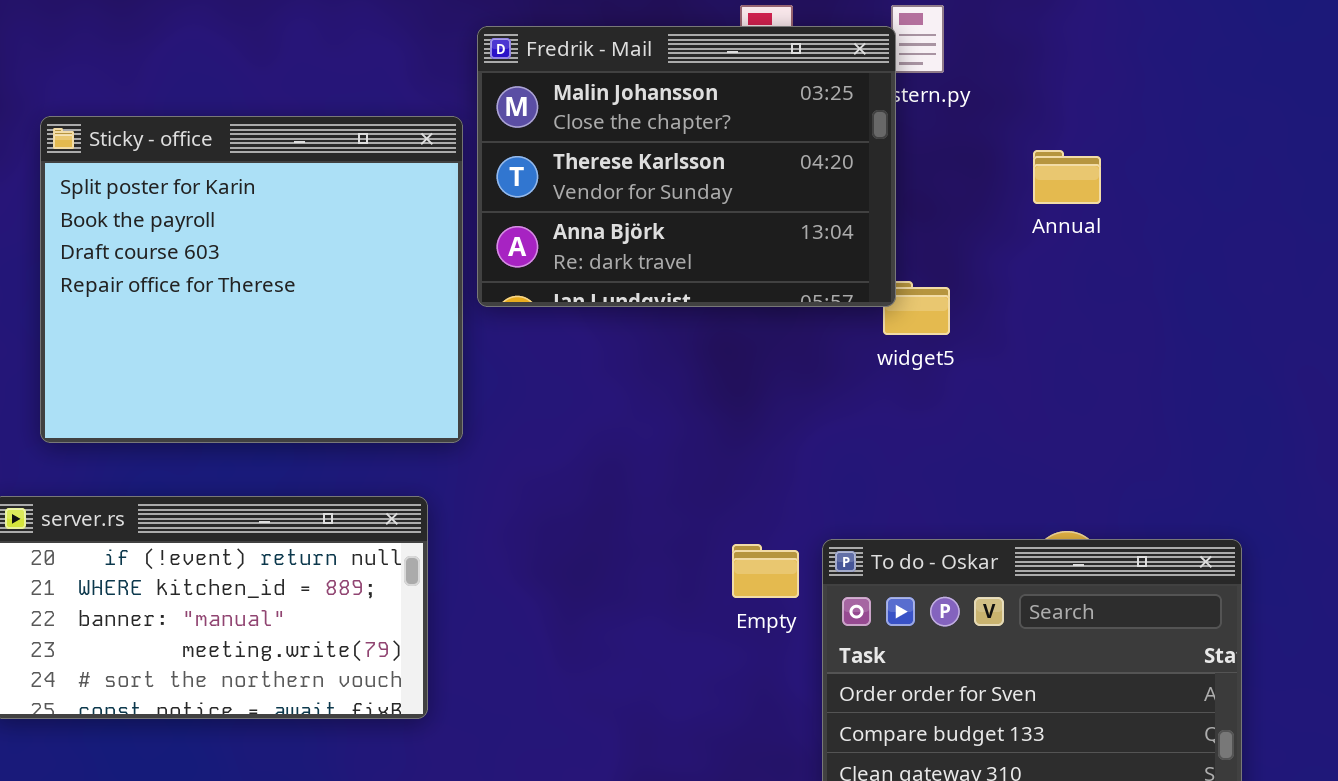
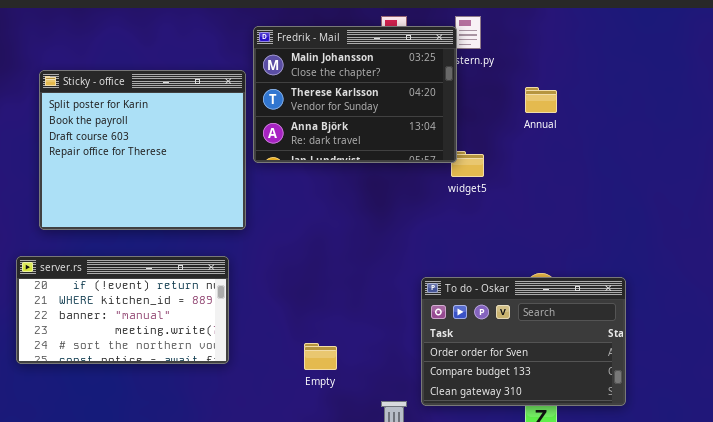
Empty: [732,544,799,598] -> [304,343,337,370], moved

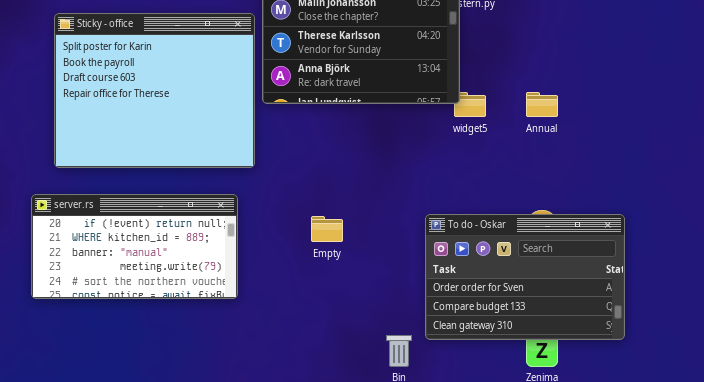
Annual: [525,87,557,113] -> [526,92,558,117], moved
Empty: [304,343,337,370] -> [311,216,343,242], moved

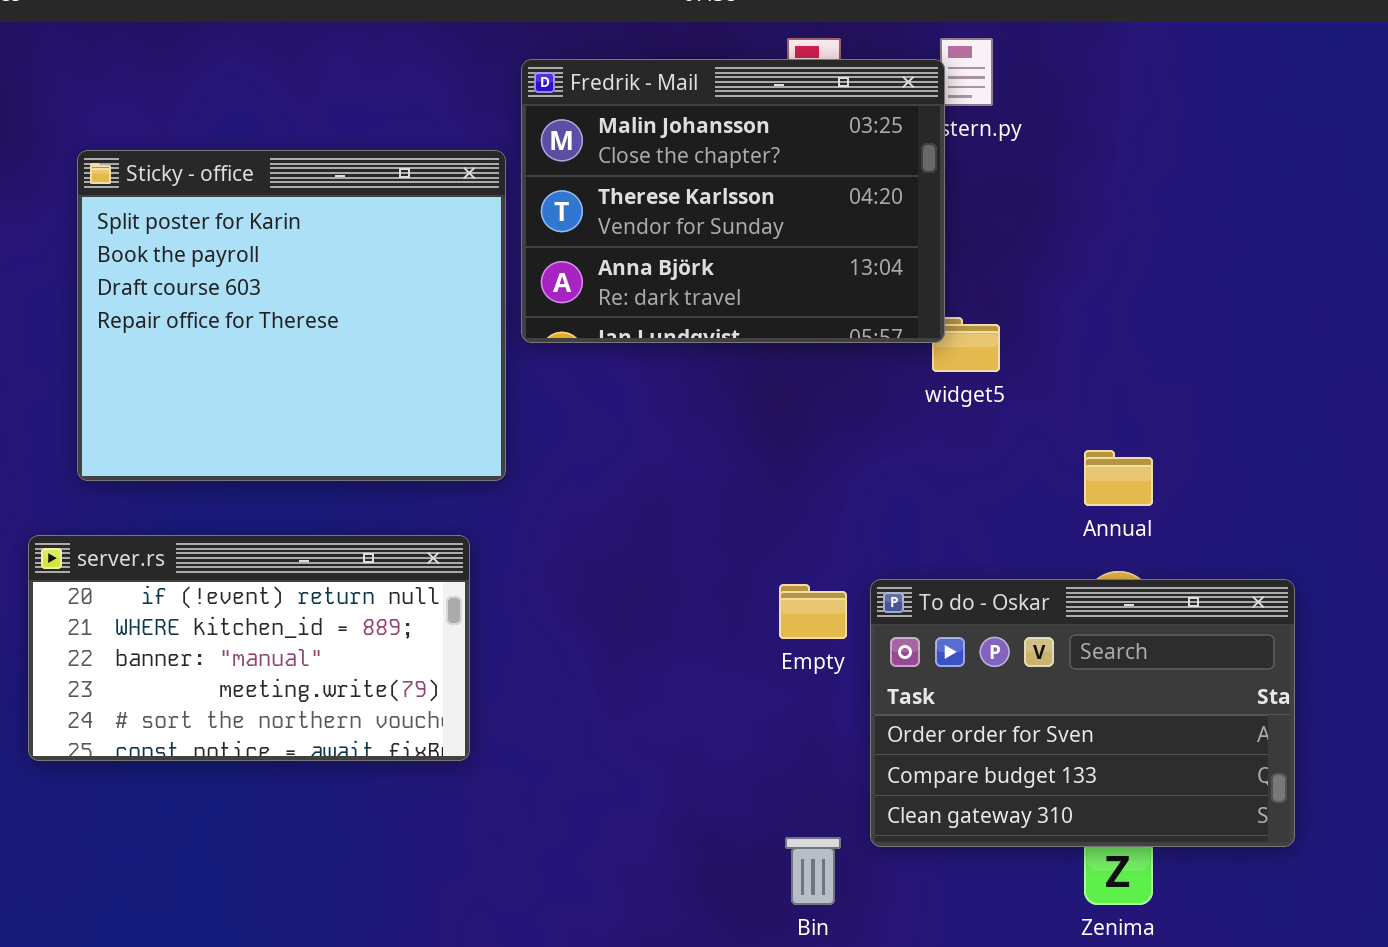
Annual: [526,92,558,117] -> [1084,450,1153,506], moved
Empty: [311,216,343,242] -> [779,584,847,639], moved

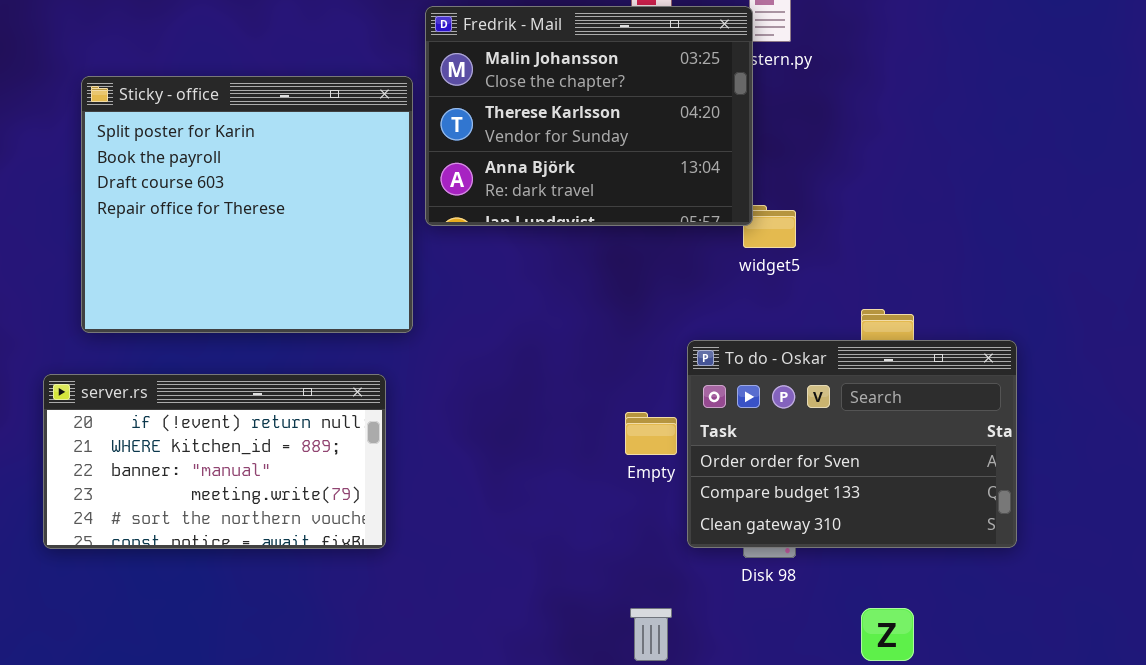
To do - Oskar: [870,579,1295,847] -> [687,340,1017,548], moved

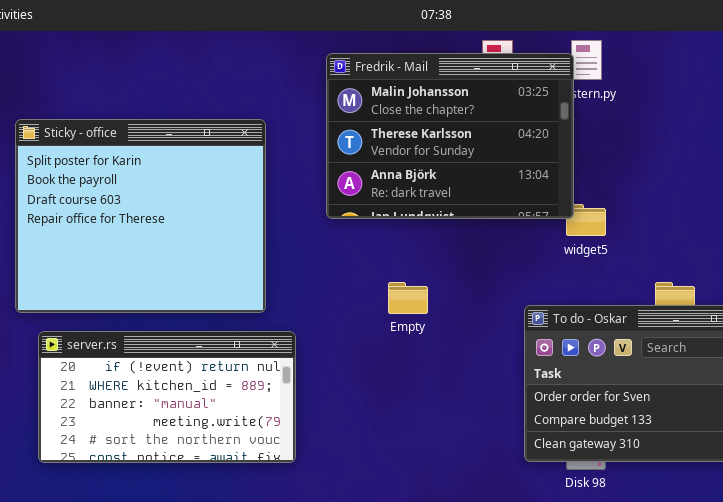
Sticky - office: [81,76,413,333] -> [15,119,266,313], moved
Empty: [625,412,677,455] -> [388,282,428,314], moved

